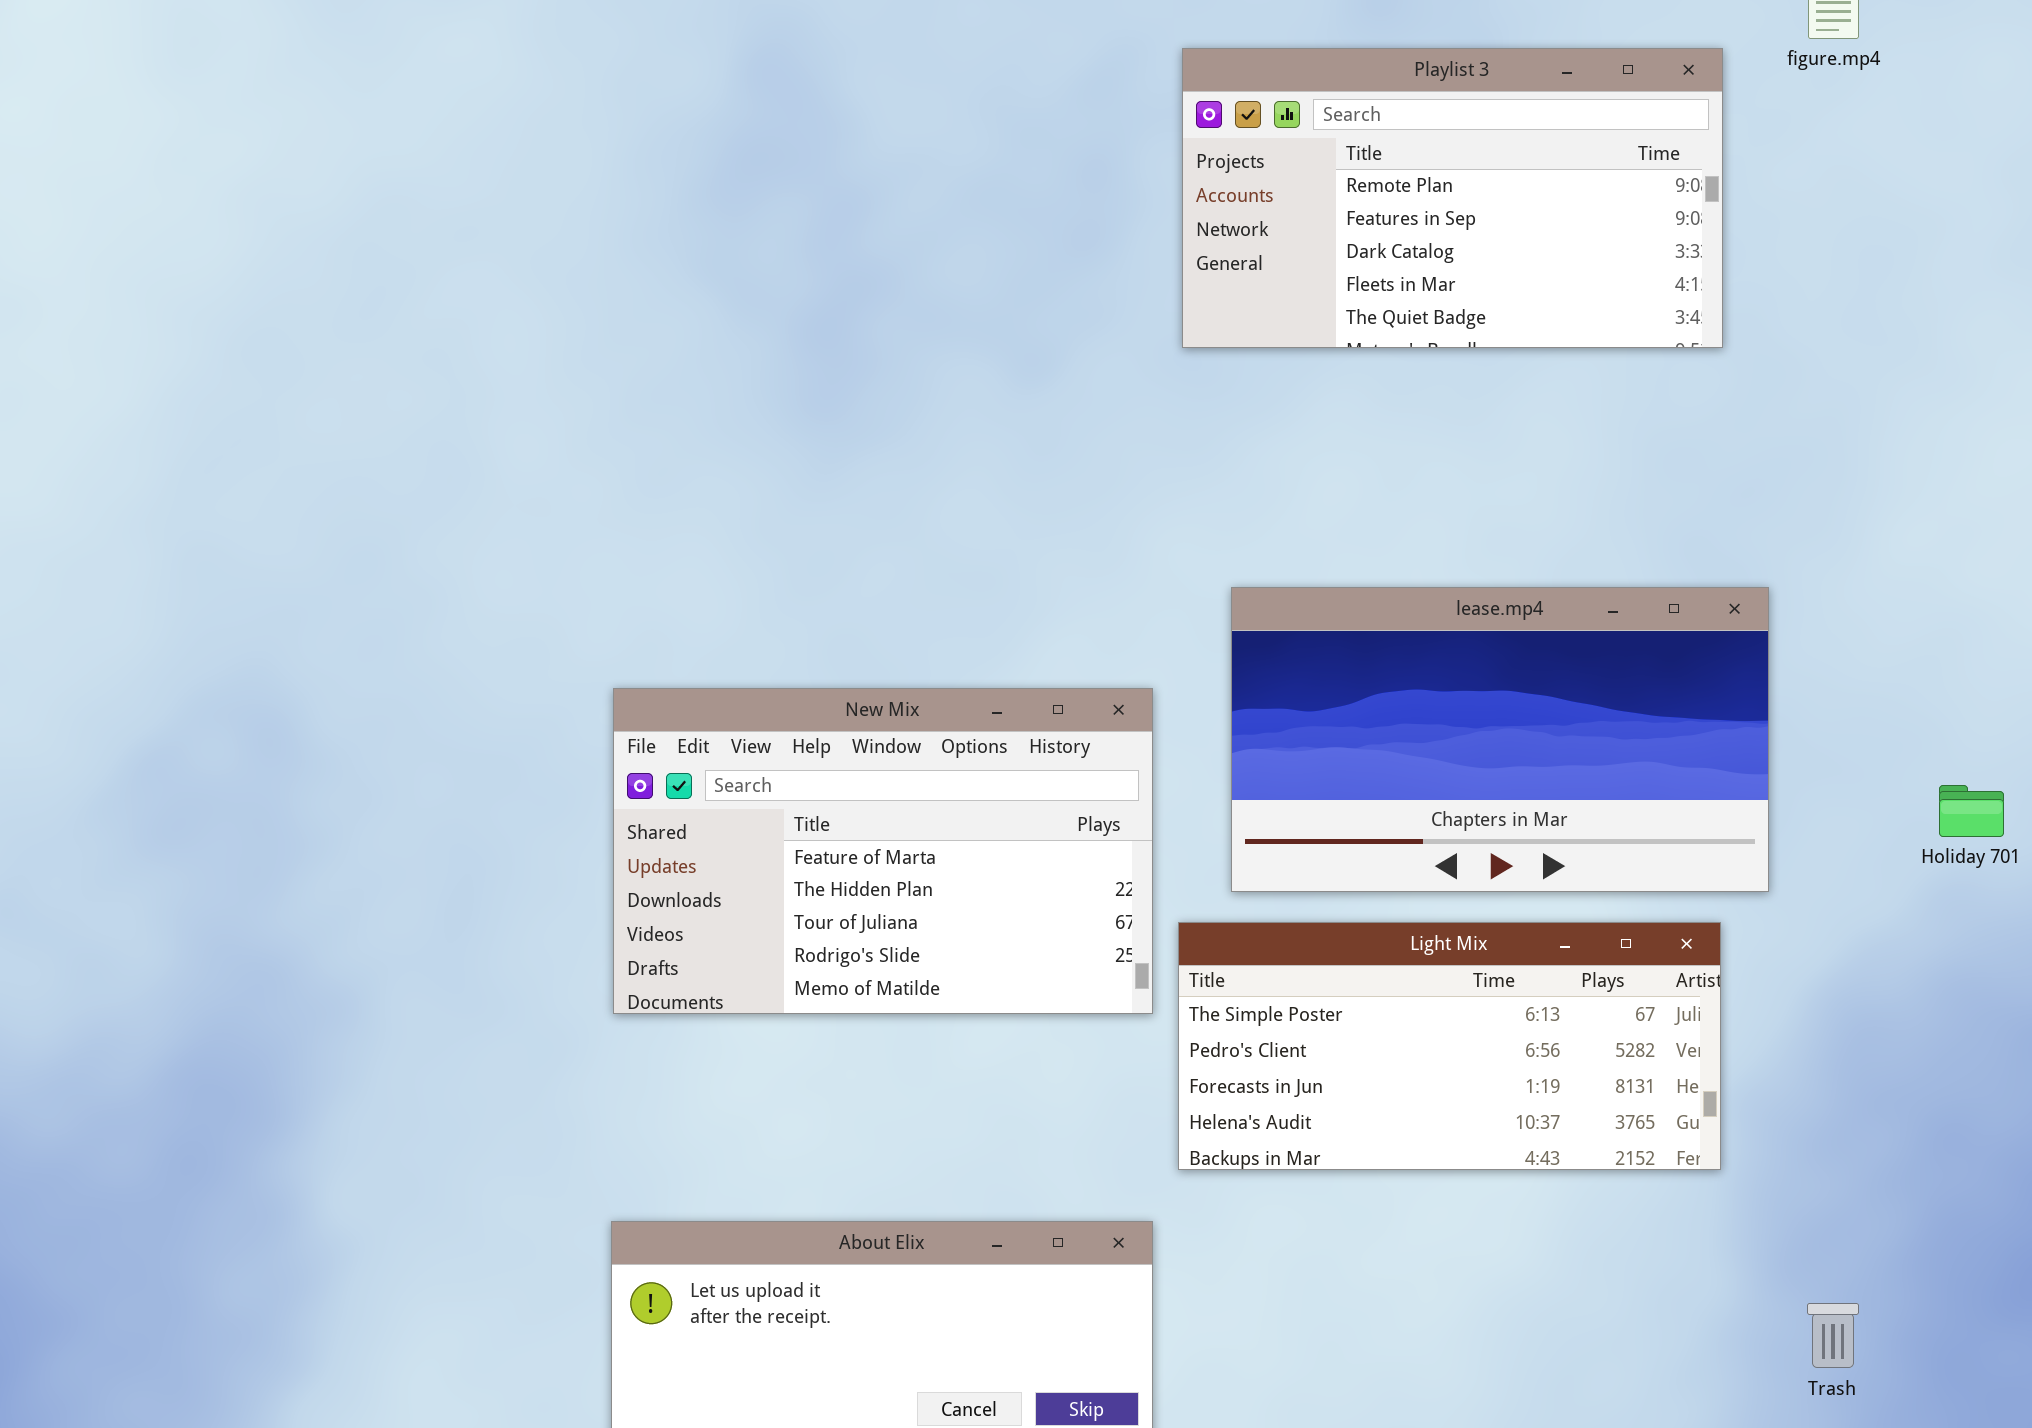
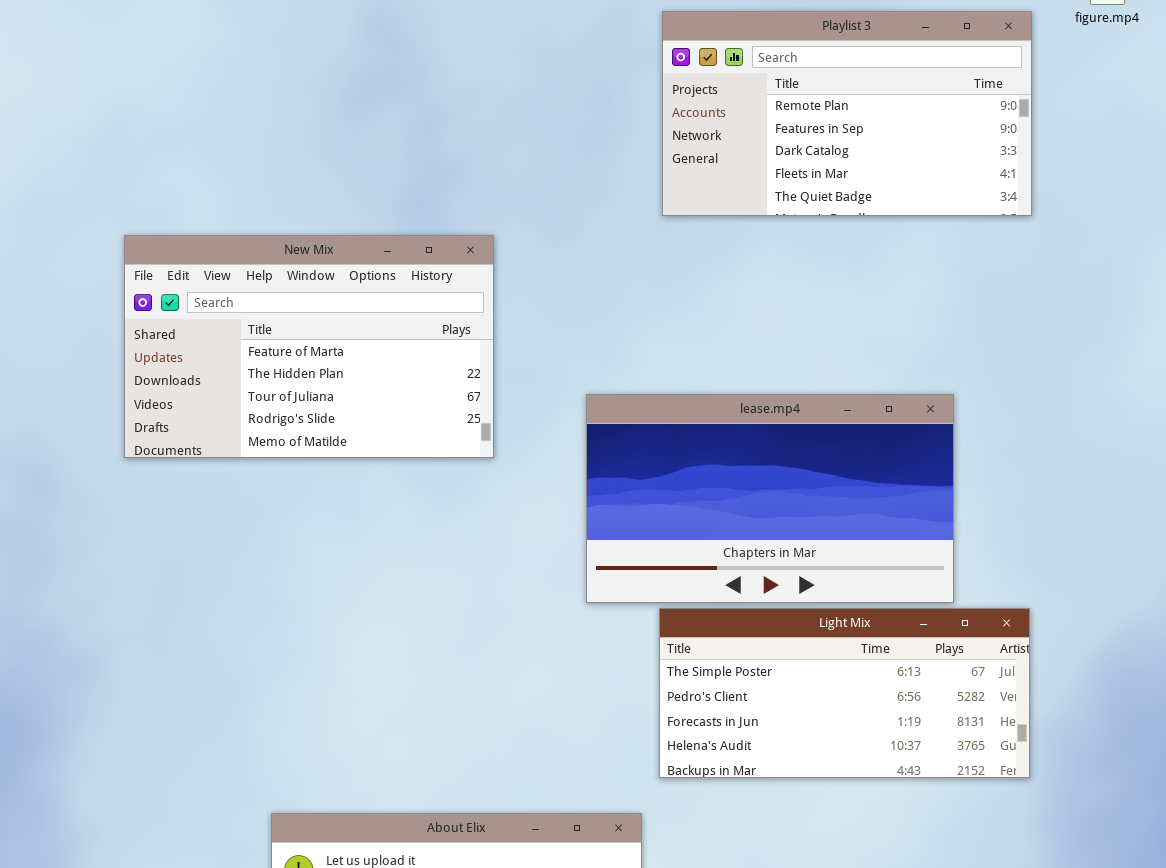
lease.mp4: [1231,587,1769,892] -> [586,394,954,603], moved
New Mix: [613,688,1153,1014] -> [124,235,494,458], moved

